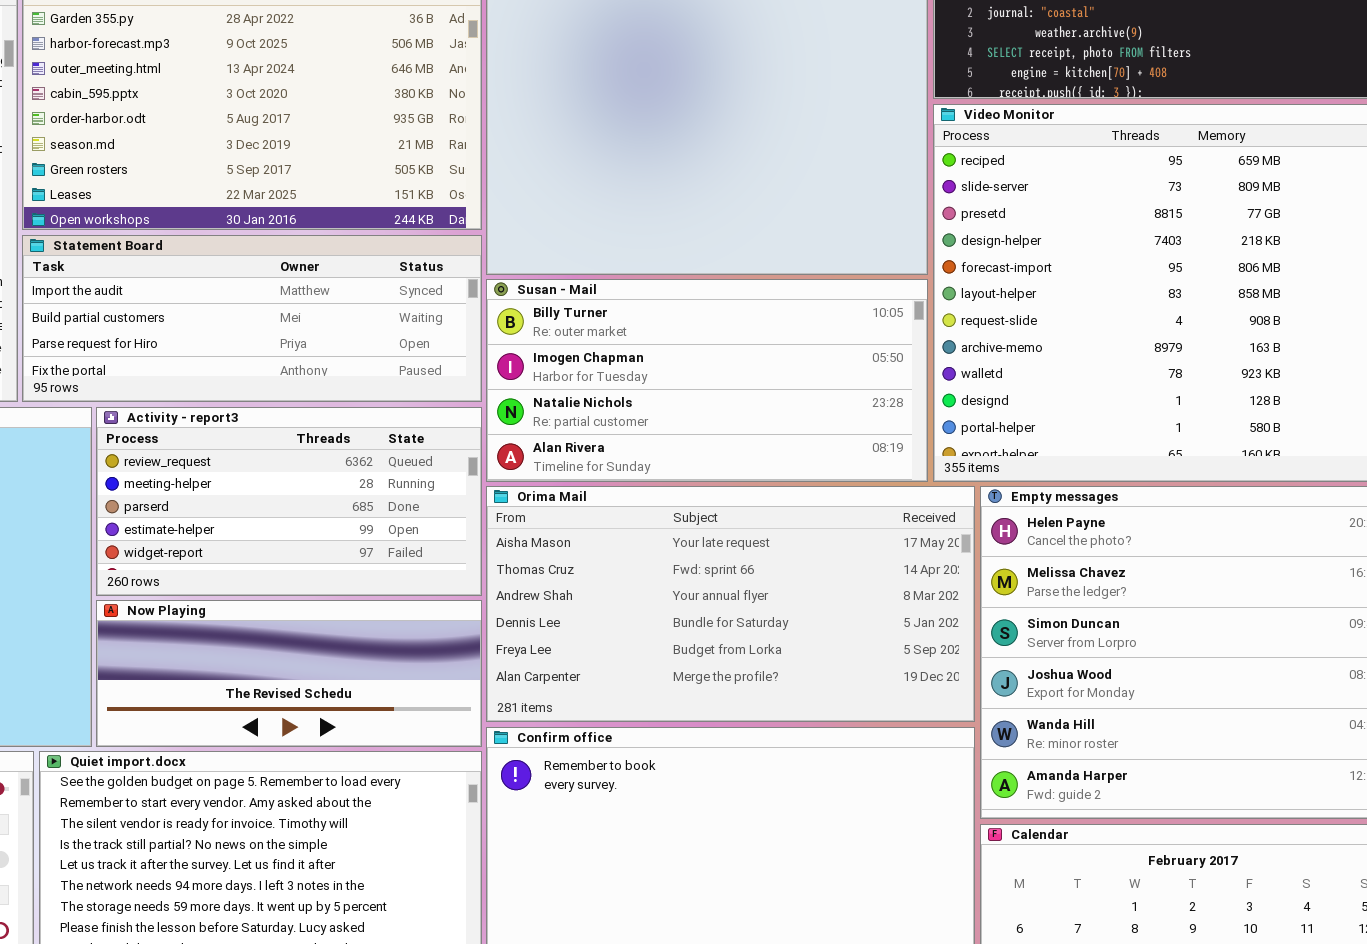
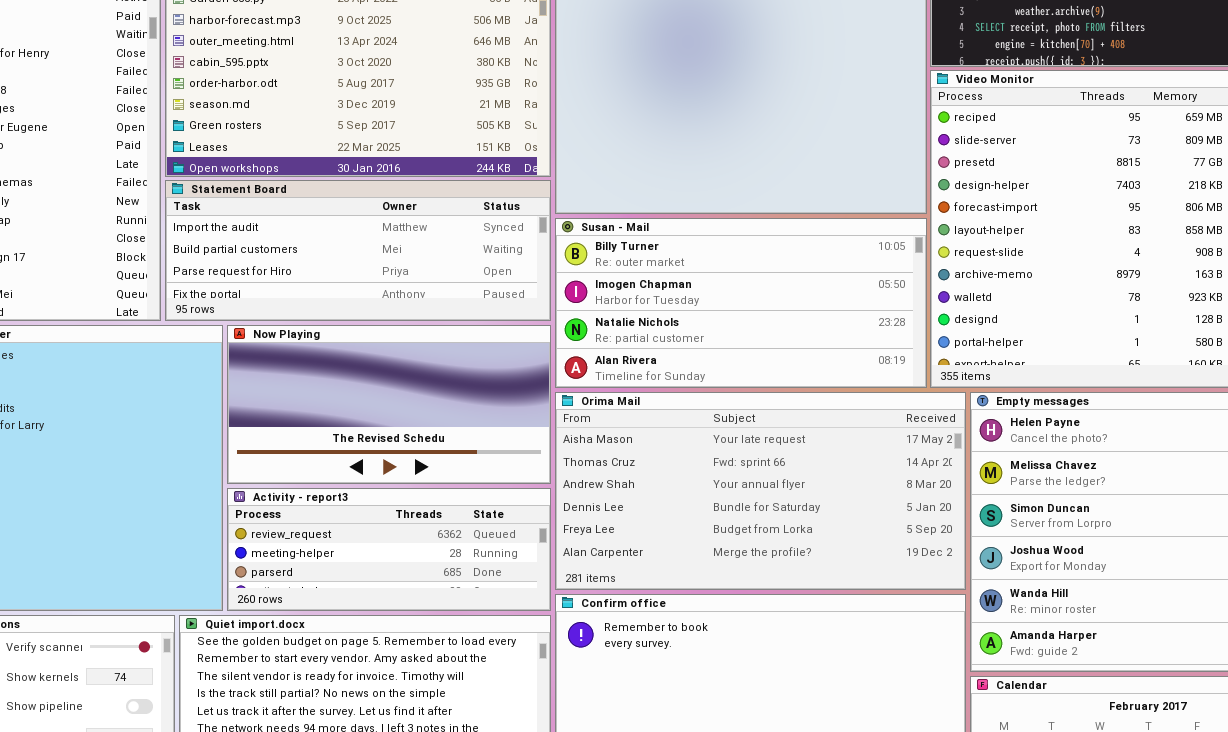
Activity - report3: [96,407,482,596] -> [227,488,551,611], moved, resized
Now Playing: [96,600,482,747] -> [227,325,551,484], moved, resized

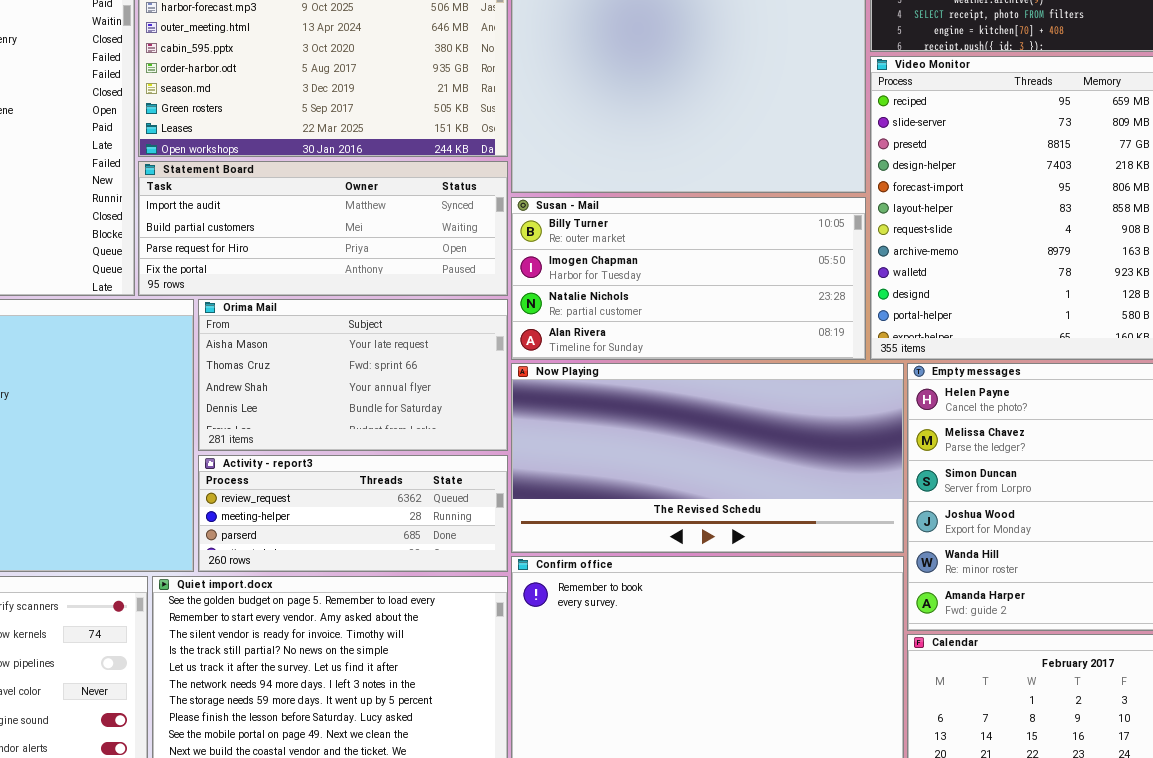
Now Playing: [227,325,551,484] -> [511,363,904,553], moved, resized
Orima Mail: [555,392,966,590] -> [198,299,508,451], moved, resized

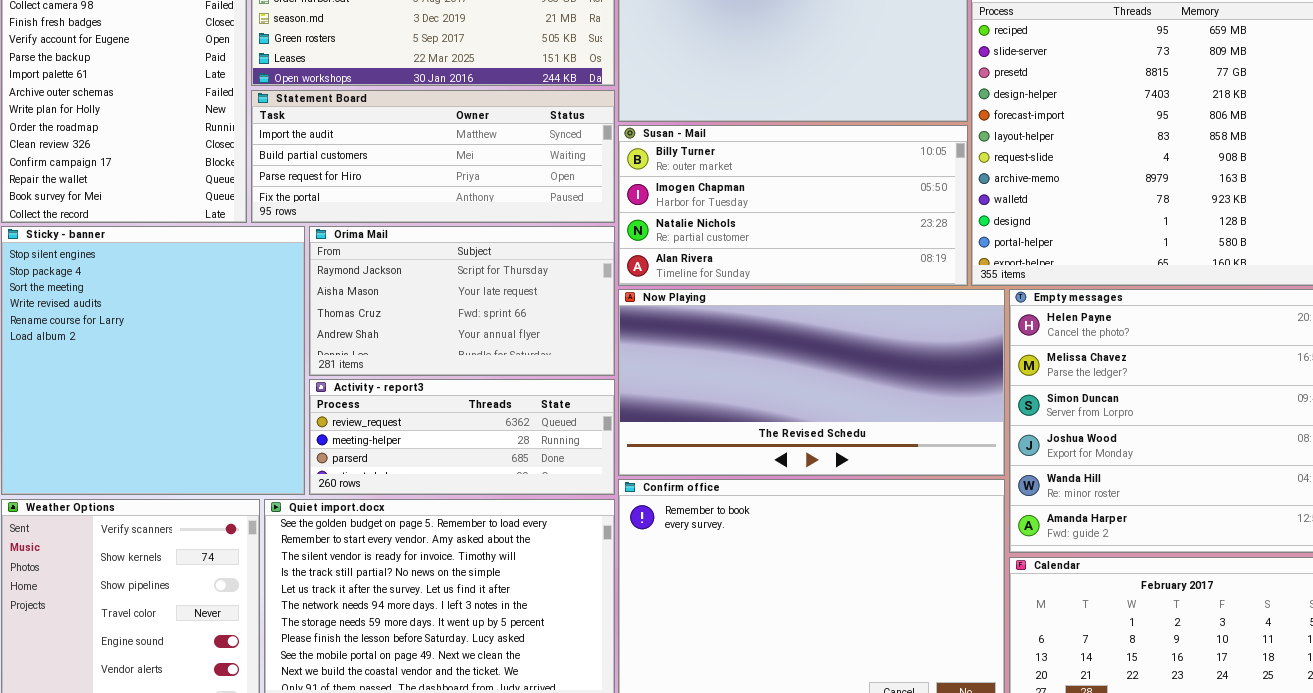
Orima Mail: [198,299,508,451] -> [309,226,615,376], scrolled up 1 row

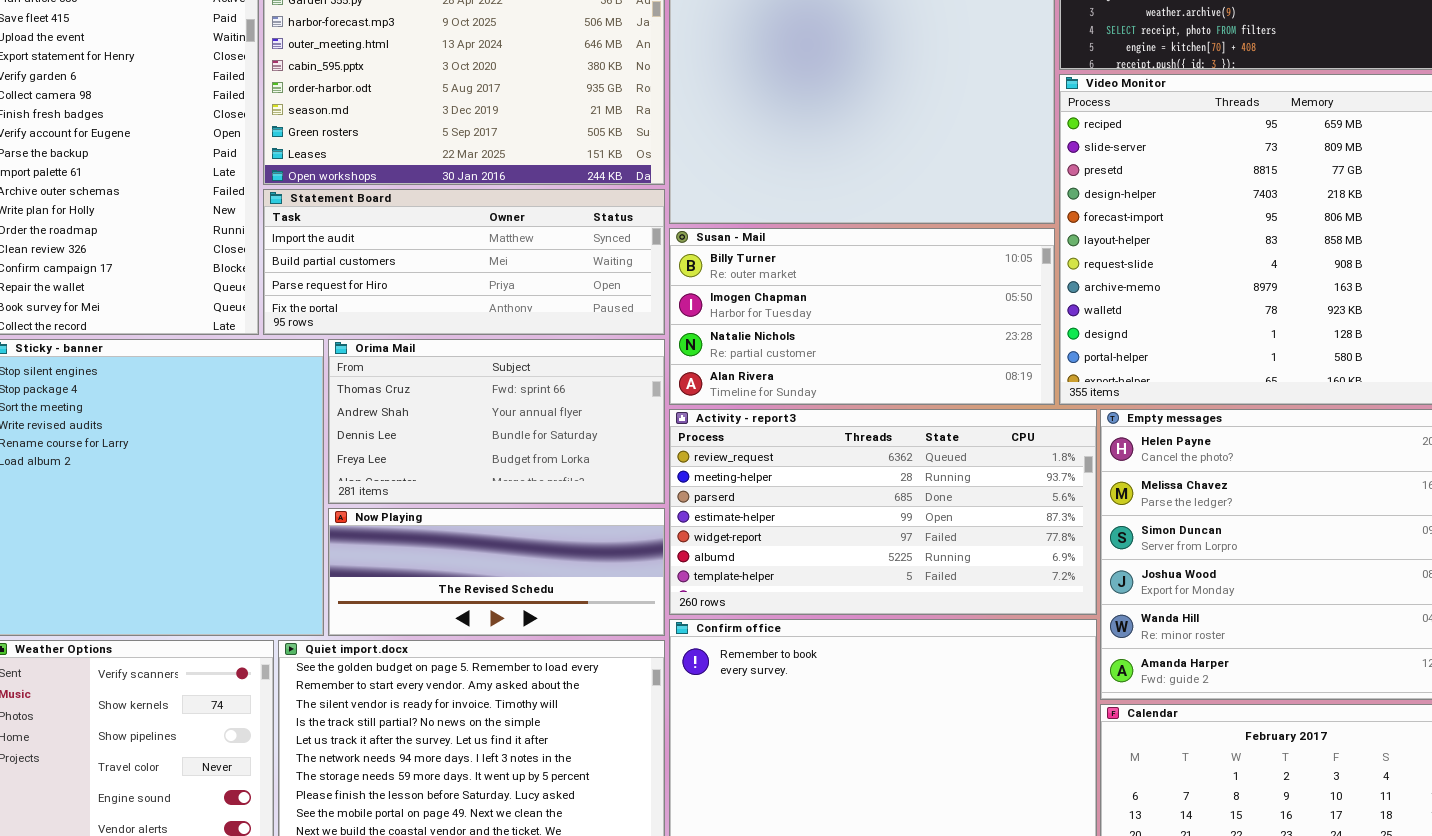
Orima Mail: [309,226,615,376] -> [328,339,665,504], scrolled down 2 rows
Now Playing: [618,289,1005,476] -> [328,508,665,636], moved, resized
Activity - report3: [309,379,615,495] -> [669,409,1097,615], moved, resized

